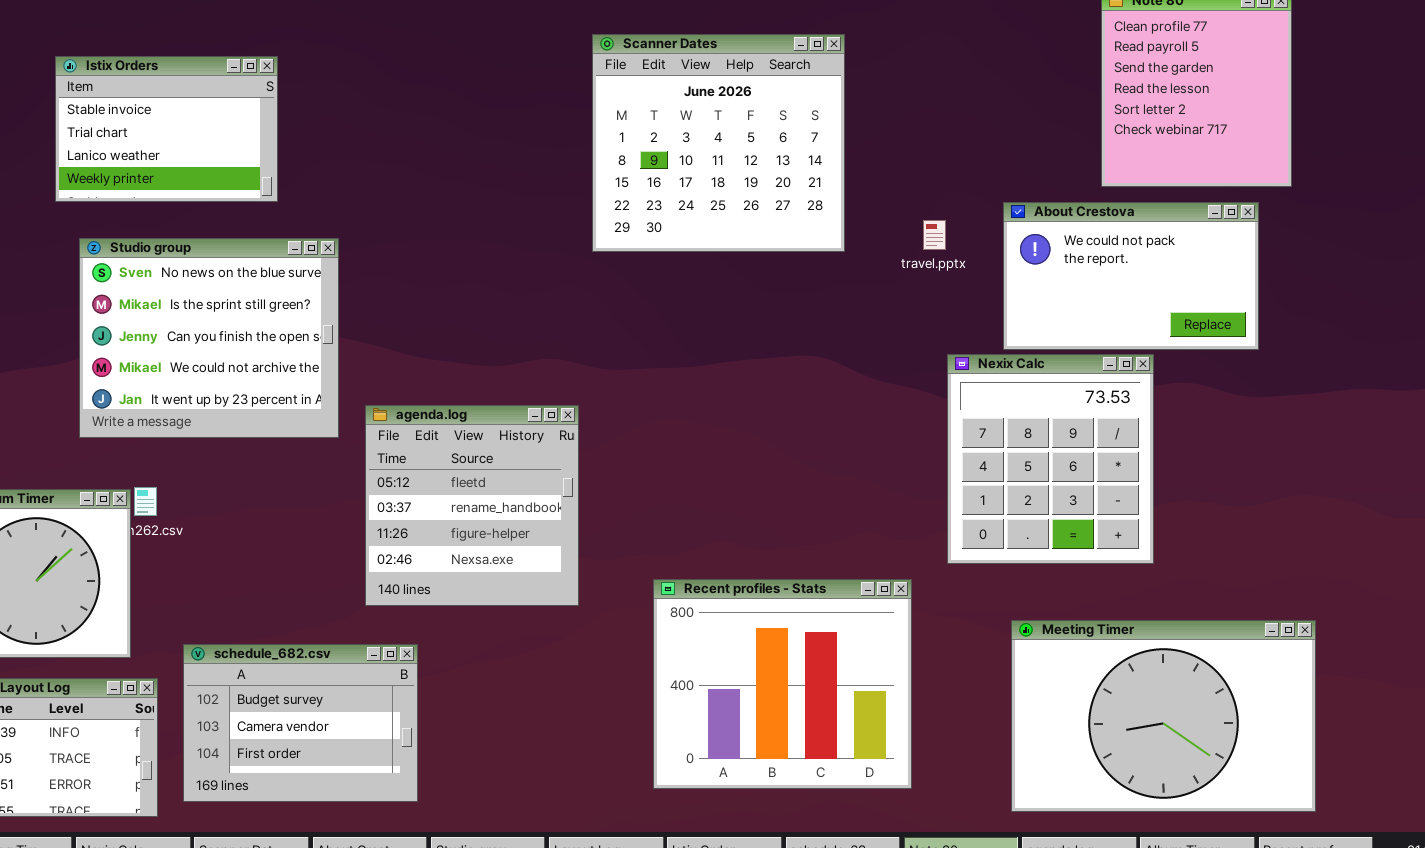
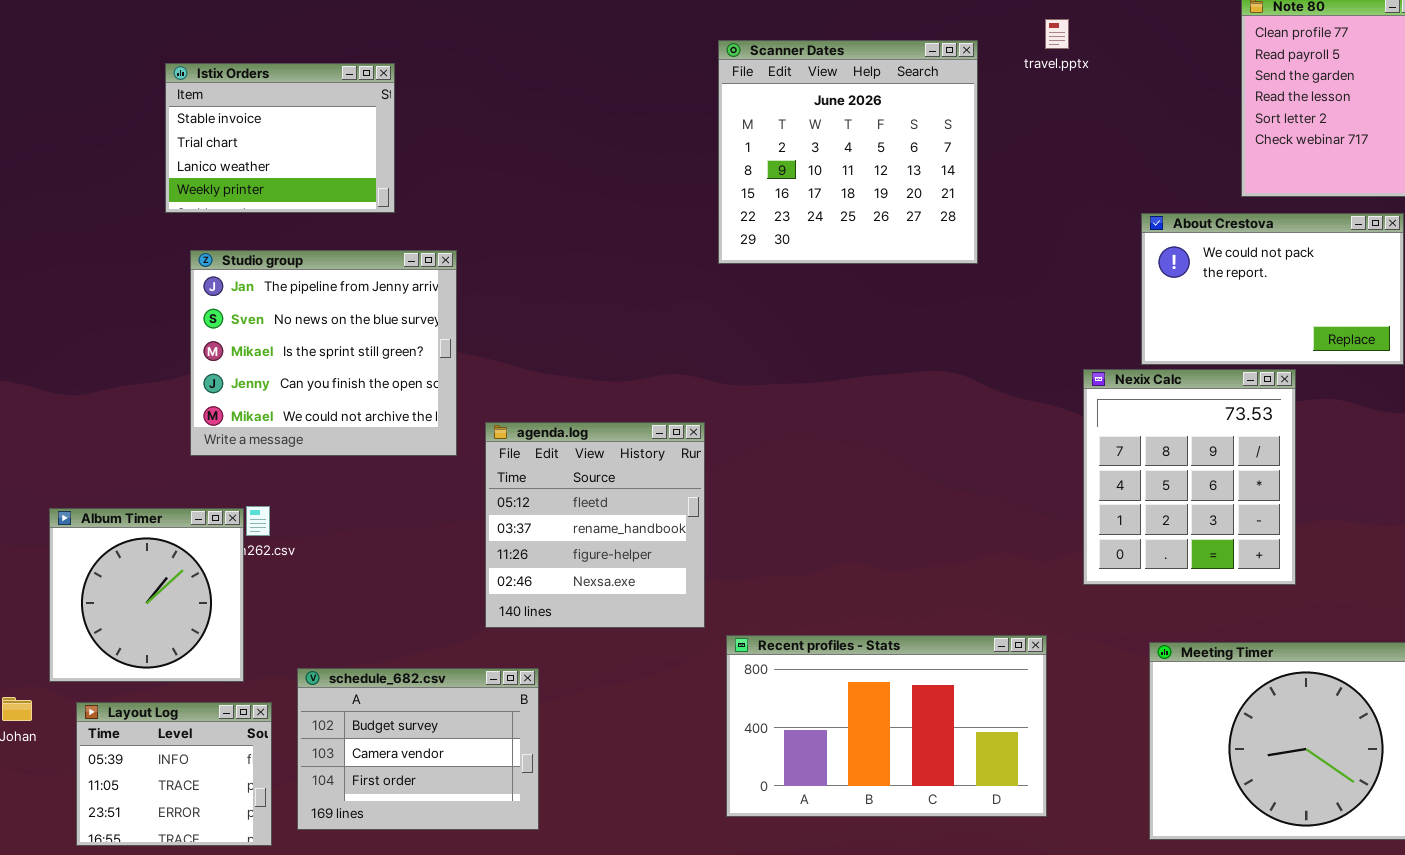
travel.pptx: [923,220,946,250] -> [1045,19,1069,49], moved
Studio group: [79,238,339,438] -> [190,250,457,456], scrolled up 1 row
Recent profiles - Stats: [653,579,912,789] -> [726,635,1047,817], resized

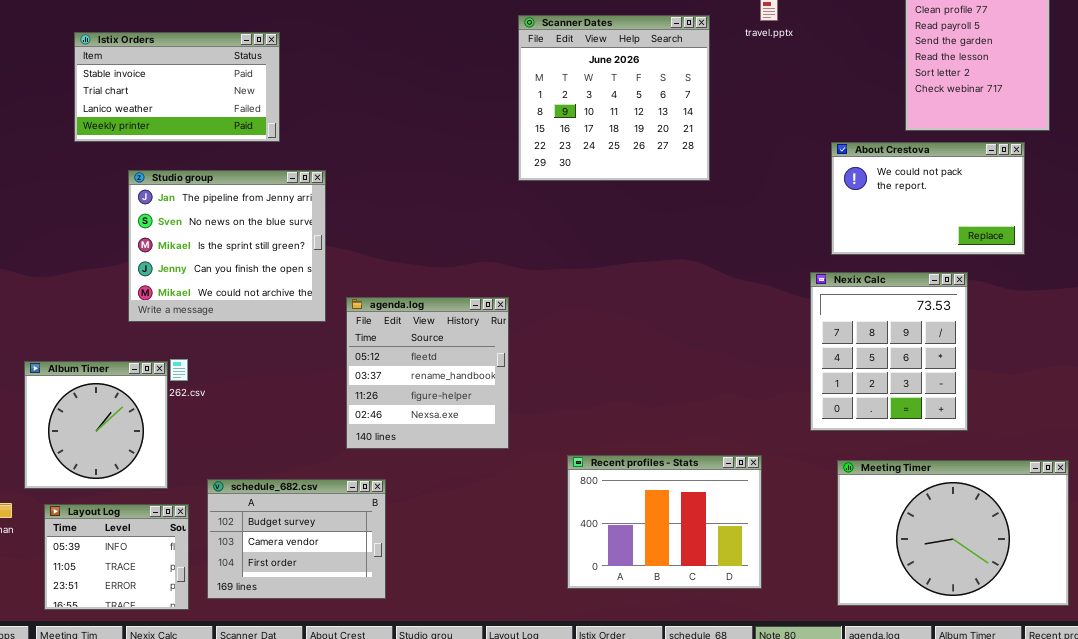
Istix Orders: [165,63,395,213] -> [74,32,280,142], resized
Nexix Calc: [1083,369,1296,585] -> [810,272,968,431], moved
Recent profiles - Stats: [726,635,1047,817] -> [567,455,762,589], resized

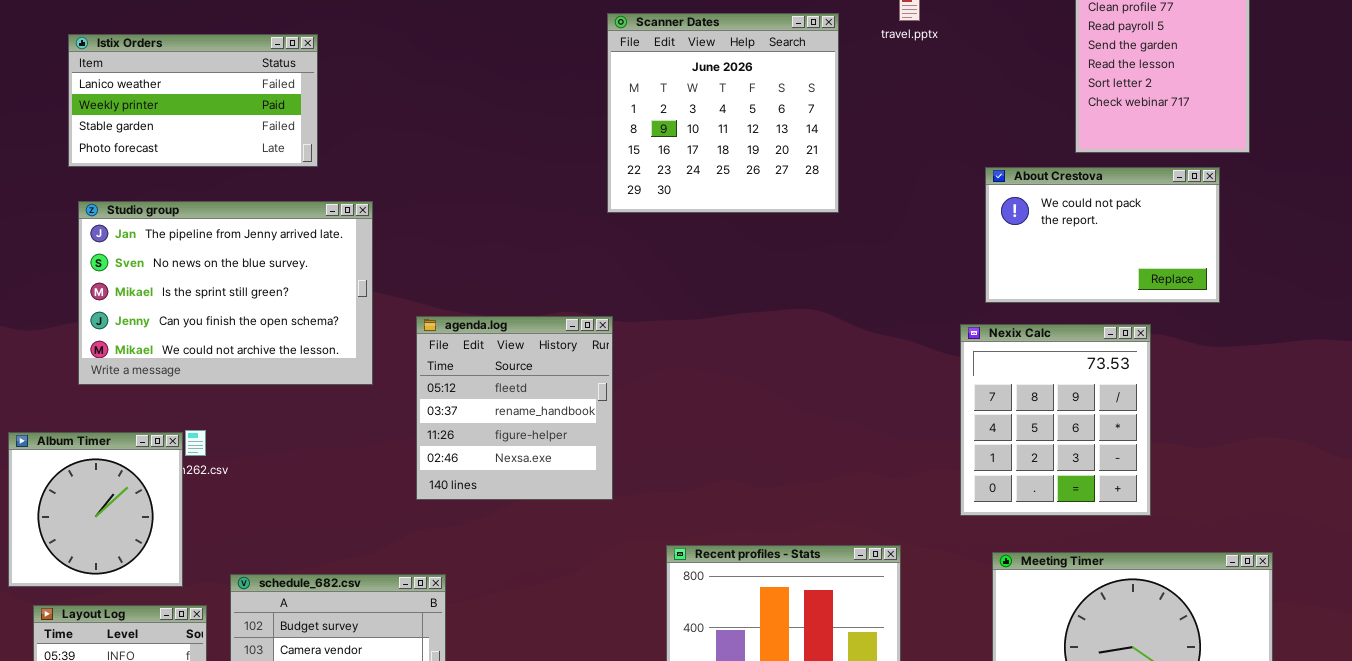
Istix Orders: [74,32,280,142] -> [68,34,318,167], scrolled down 2 rows
Studio group: [128,170,326,322] -> [78,201,373,385], resized
agenda.log: [346,297,509,449] -> [416,316,613,500], moved

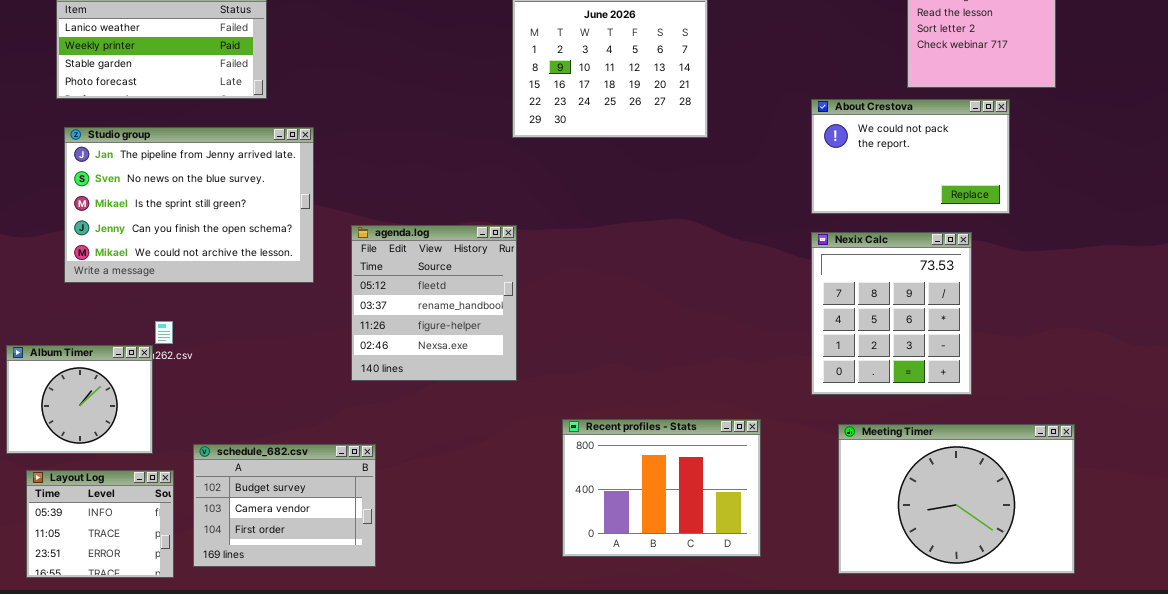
About Crestova: [985,167,1220,303] -> [811,99,1010,214], moved
Album Timer: [8,432,183,587] -> [6,345,153,454], resized

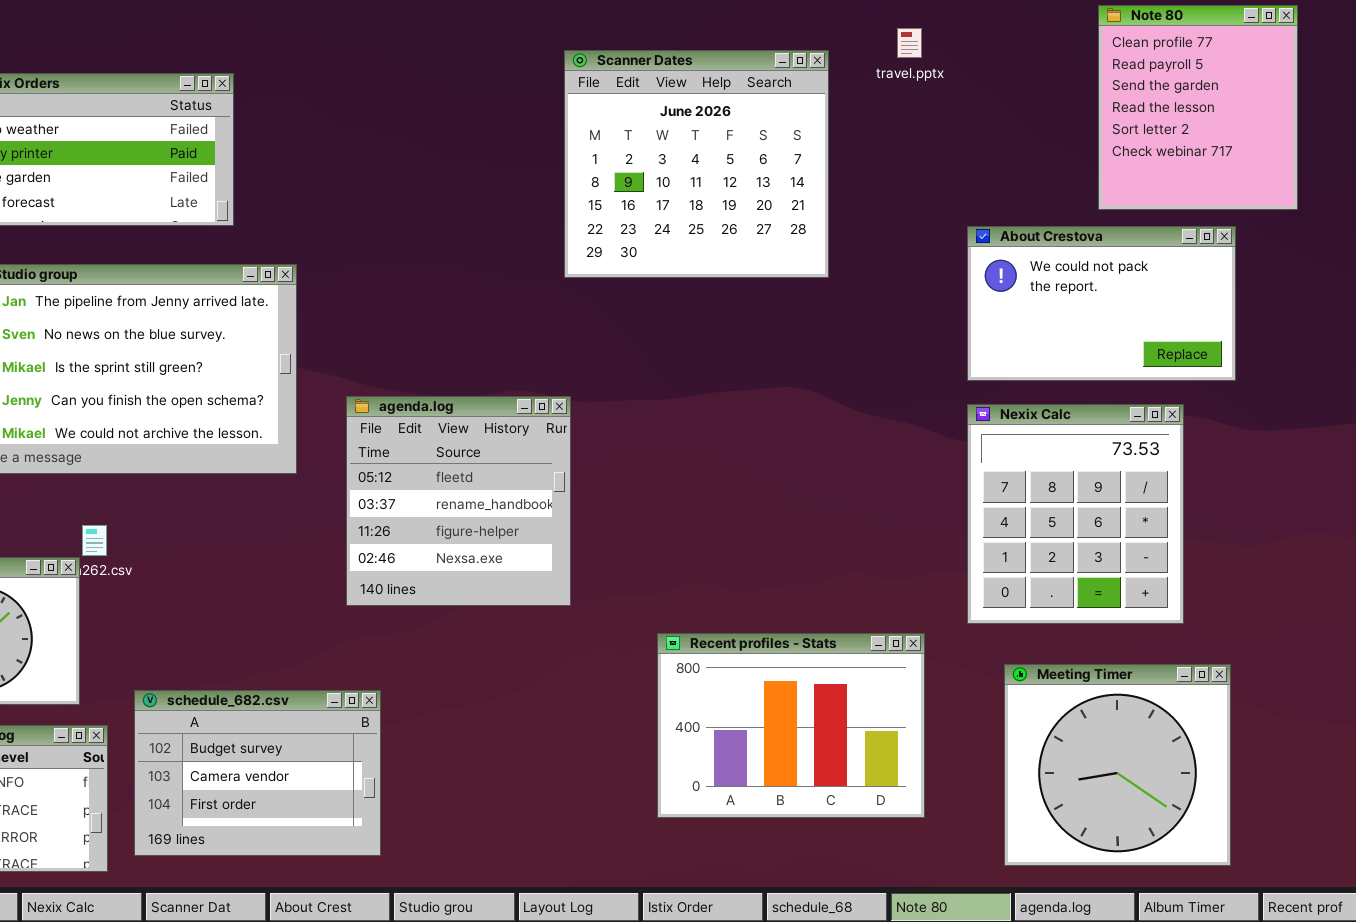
Recent profiles - Stats: [562,419,761,557] -> [657,633,925,818], moved
Meeting Timer: [838,424,1075,574] -> [1004,664,1231,866], resized

